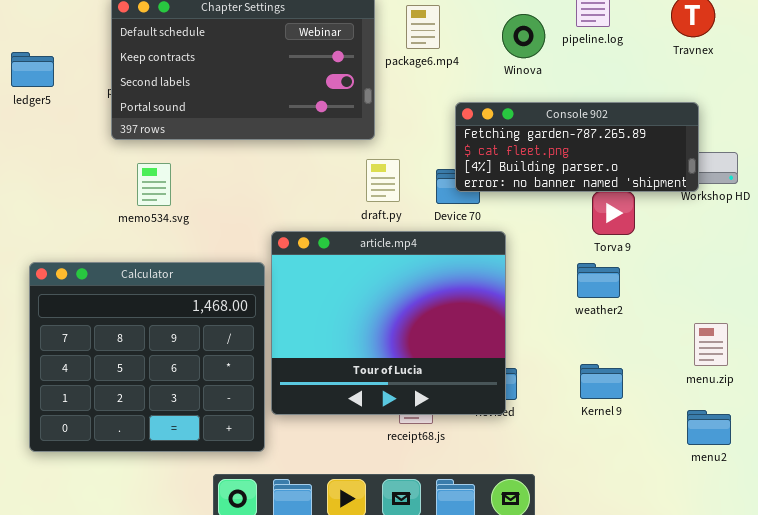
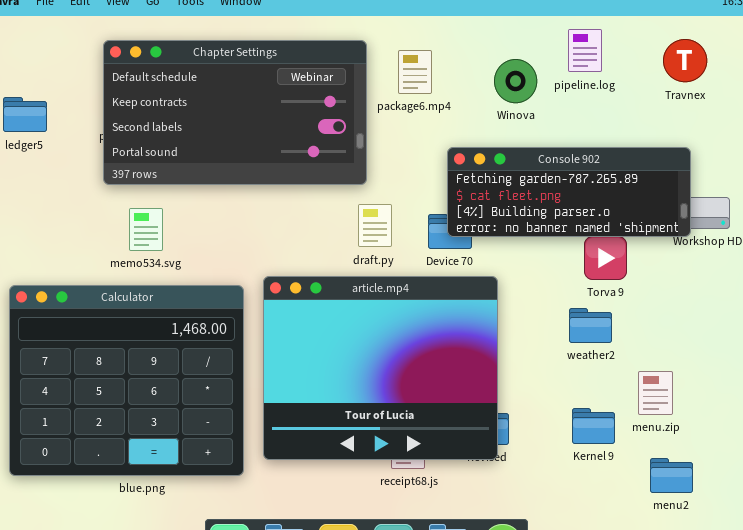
Calculator: [29,262,265,452] -> [9,285,244,476], moved
menu.zip: [694,323,728,366] -> [638,371,673,415], moved
menu2: [687,410,731,445] -> [650,458,693,493], moved

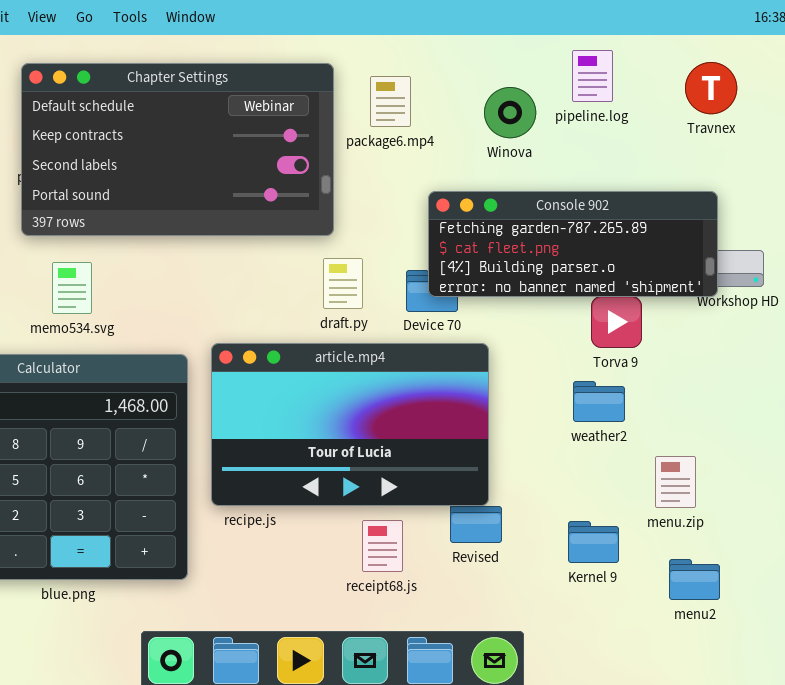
article.mp4: [263,276,498,460] -> [211,343,489,506], resized
Kernel 9: [572,408,615,444] -> [568,521,619,563], moved

